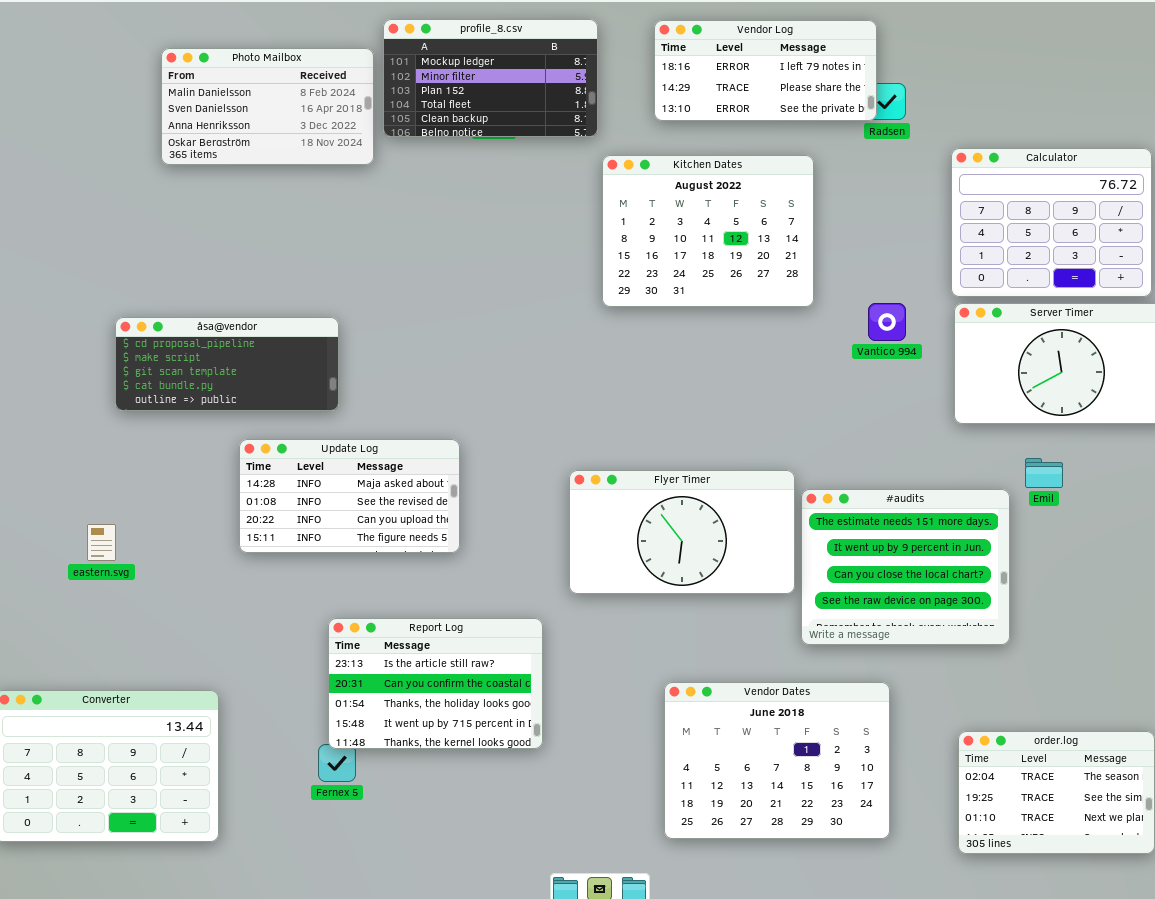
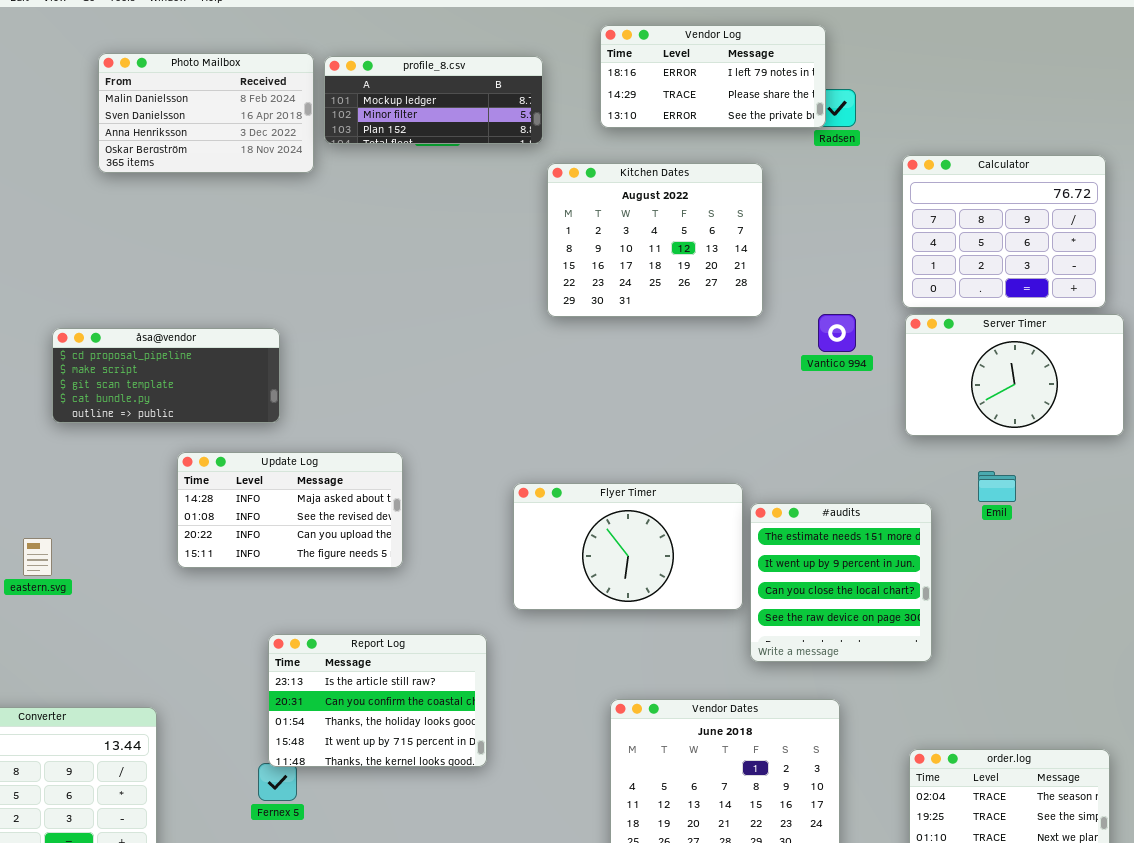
profile_8.csv: [383,19,598,137] -> [324,56,543,144], resized
#audits: [801,489,1010,645] -> [750,503,932,662], resized

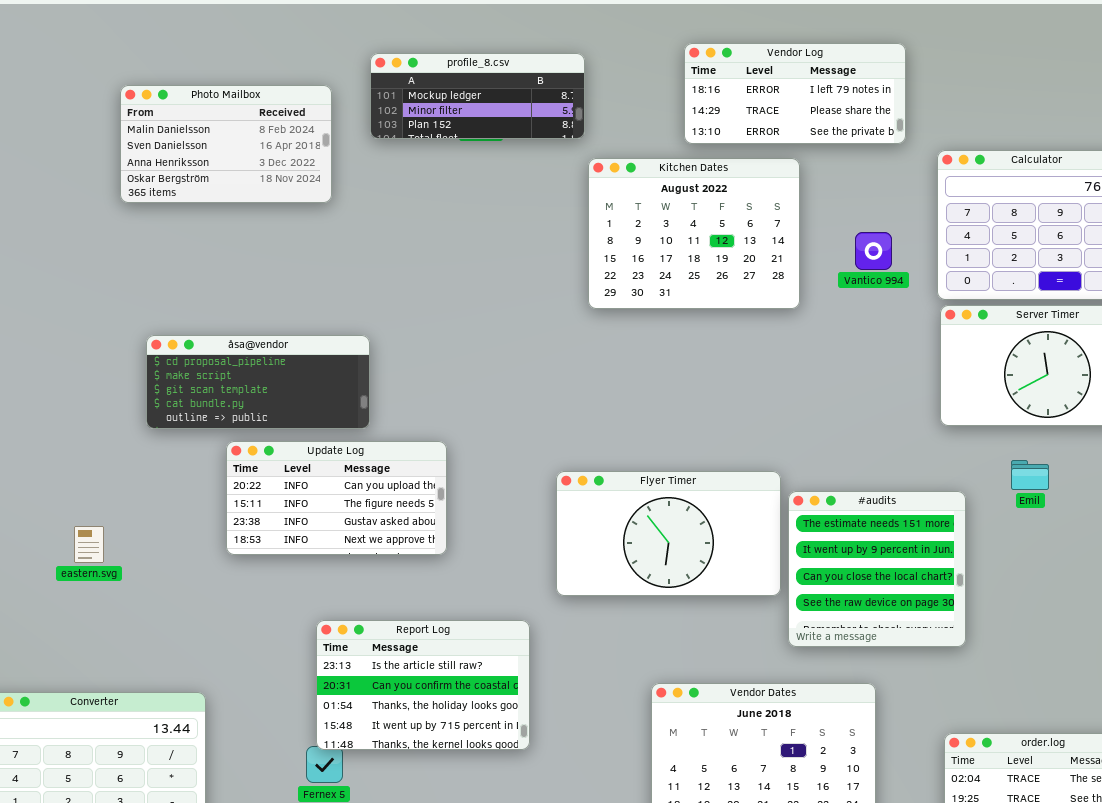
Vendor Log: [600,25,826,128] -> [684,43,906,144], moved
Photo Mailbox: [98,53,314,173] -> [120,85,332,203], moved
Vantico 994: [818,314,856,352] -> [855,232,892,270], moved
åsa@vendor: [52,328,280,423] -> [146,335,370,429], moved
Update Log: [177,452,403,568] -> [226,441,447,555], scrolled down 2 rows

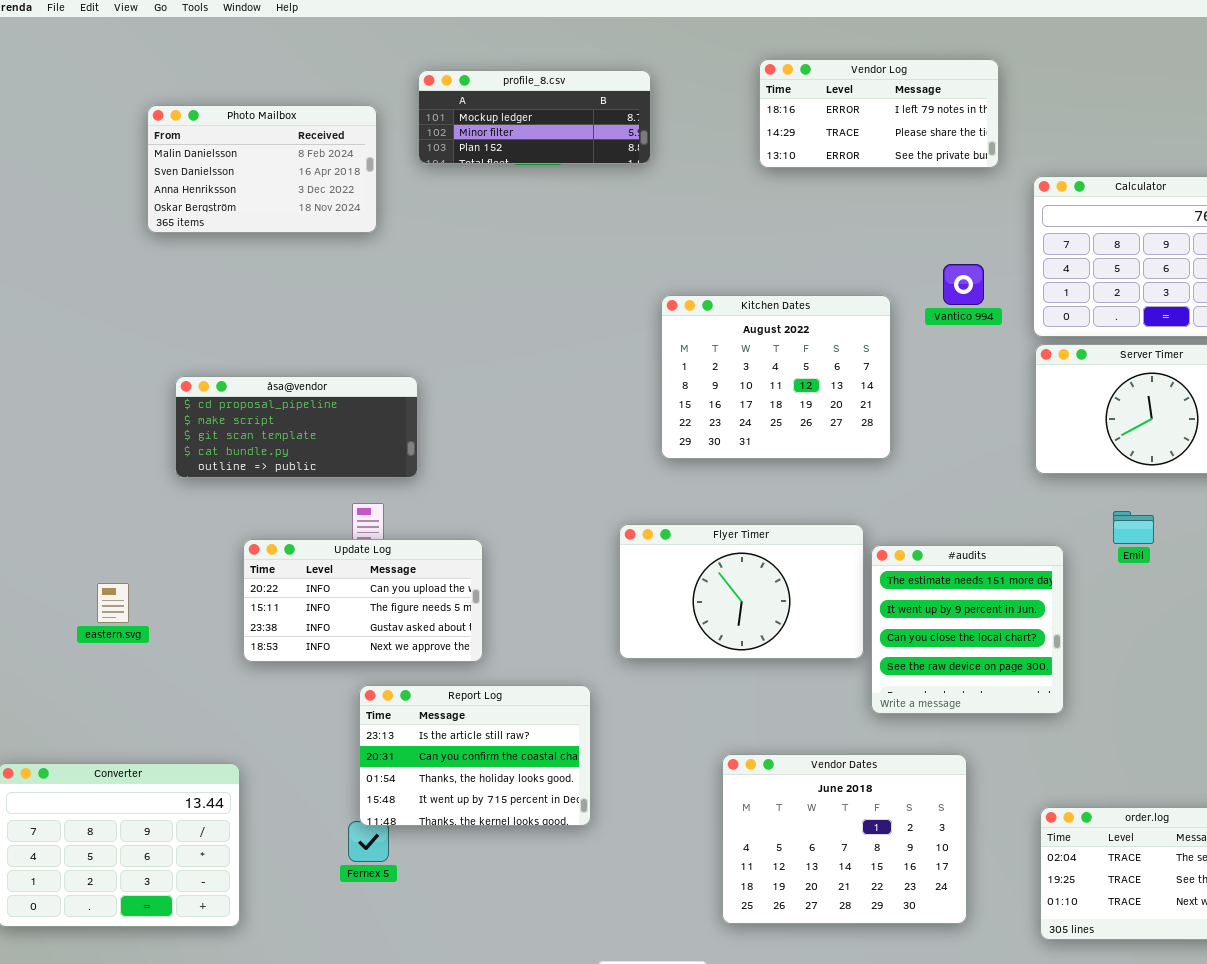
Kitchen Dates: [588,158,800,309] -> [661,295,891,459], moved
Update Log: [226,441,447,555] -> [243,539,483,662], moved

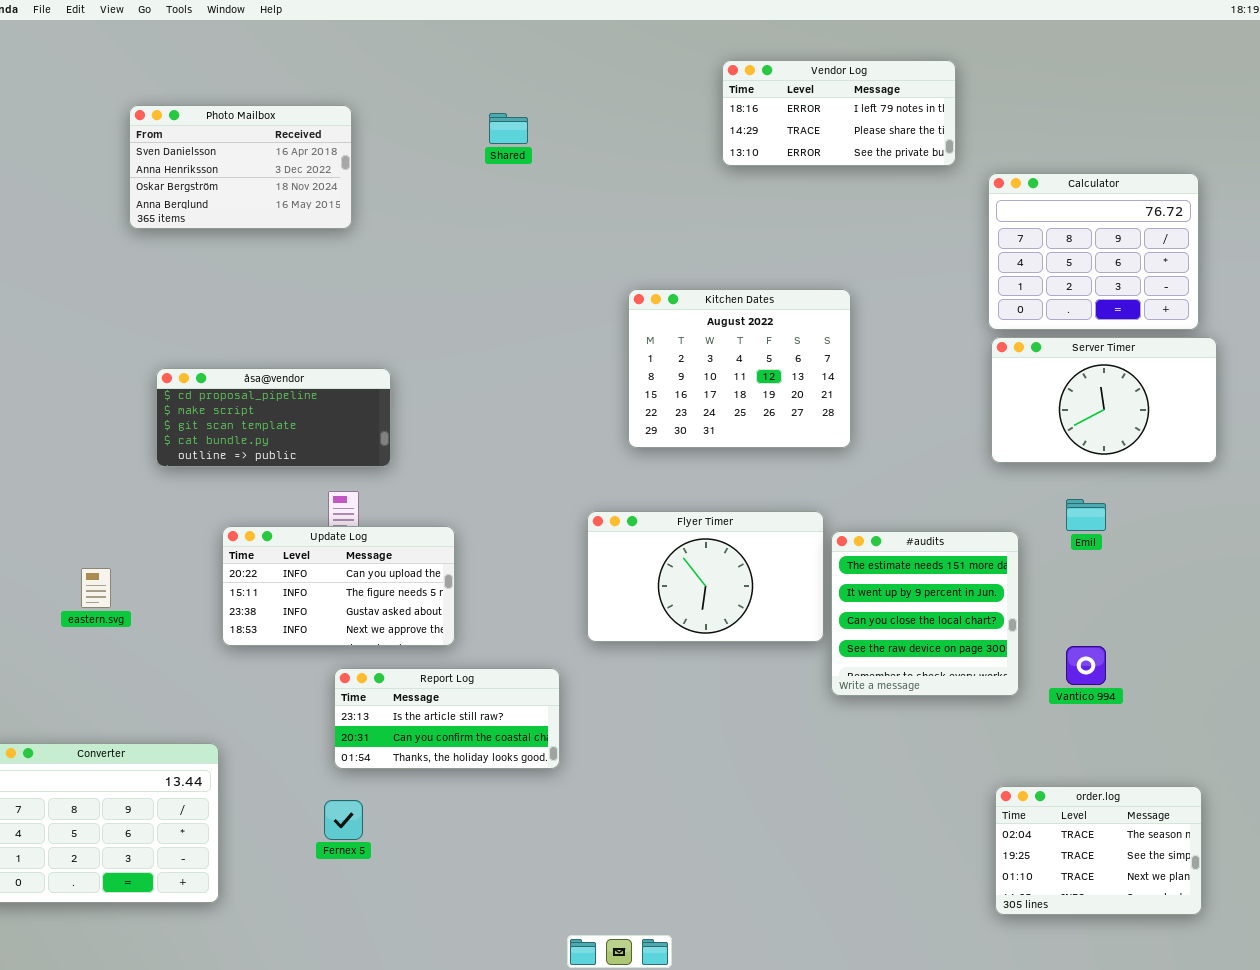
profile_8.csv: [418,70,651,164] -> none, closed
Photo Mailbox: [147,105,377,233] -> [129,105,352,229], scrolled down 1 row
Vantico 994: [943,264,984,305] -> [1066,646,1106,685], moved
Report Log: [359,685,591,826] -> [334,668,560,769], resized
Vendor Dates: [722,754,967,924] -> none, closed

